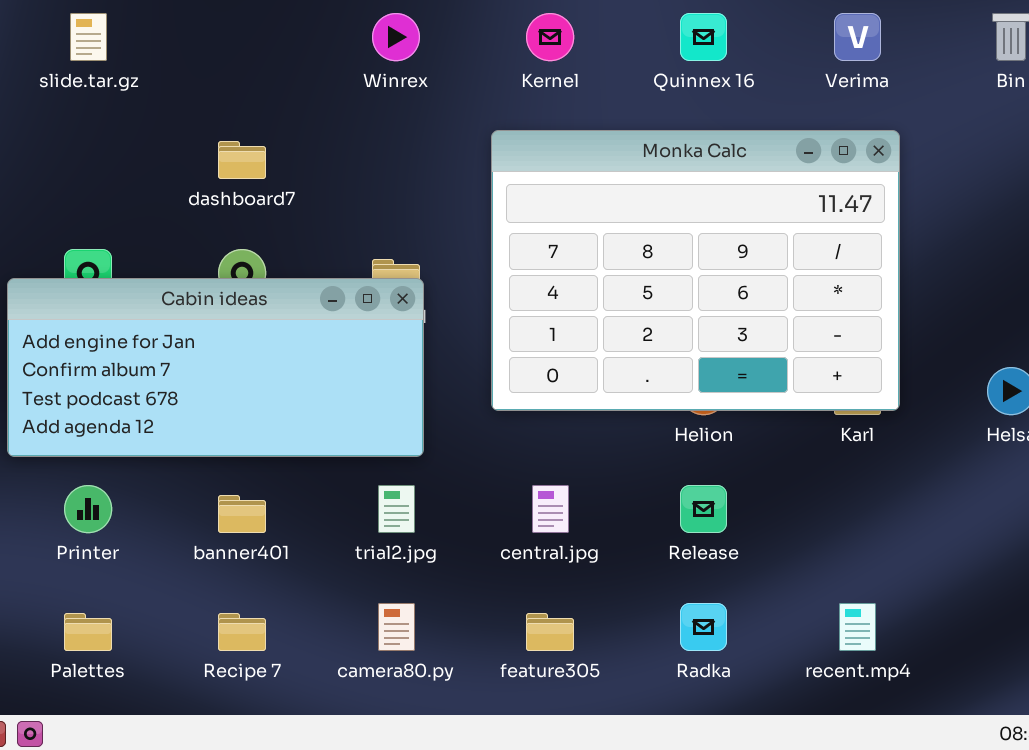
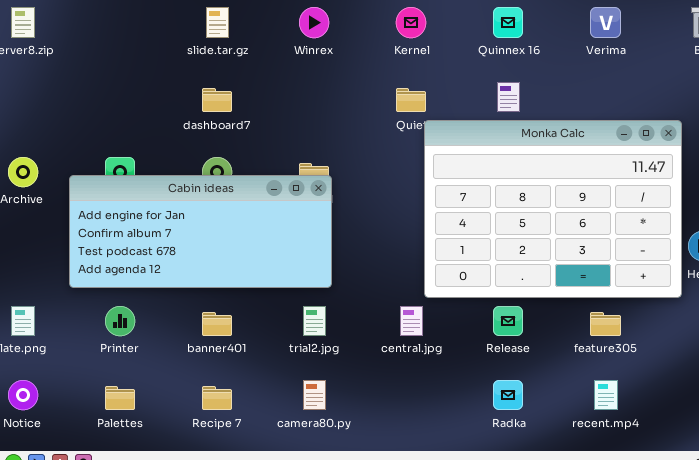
slide.tar.gz: [70,13,107,61] -> [206,7,229,38], moved
Monka Calc: [491,130,900,411] -> [424,120,682,298], moved
feature305: [526,613,574,651] -> [590,312,621,336], moved

